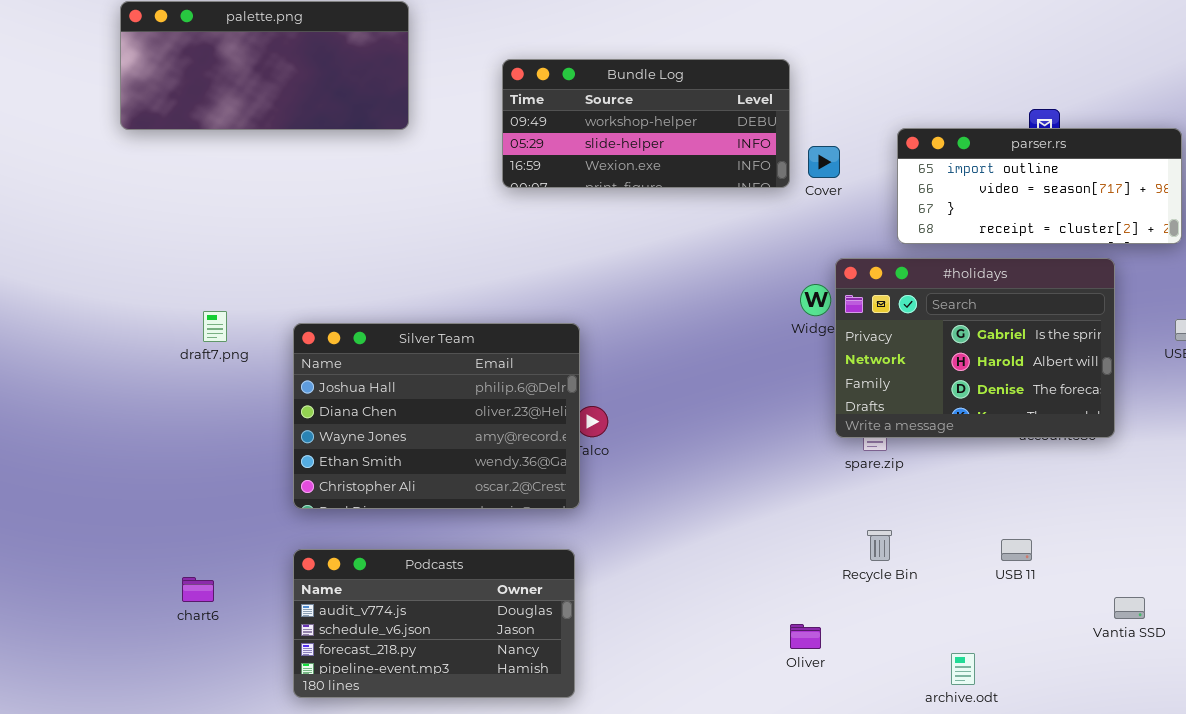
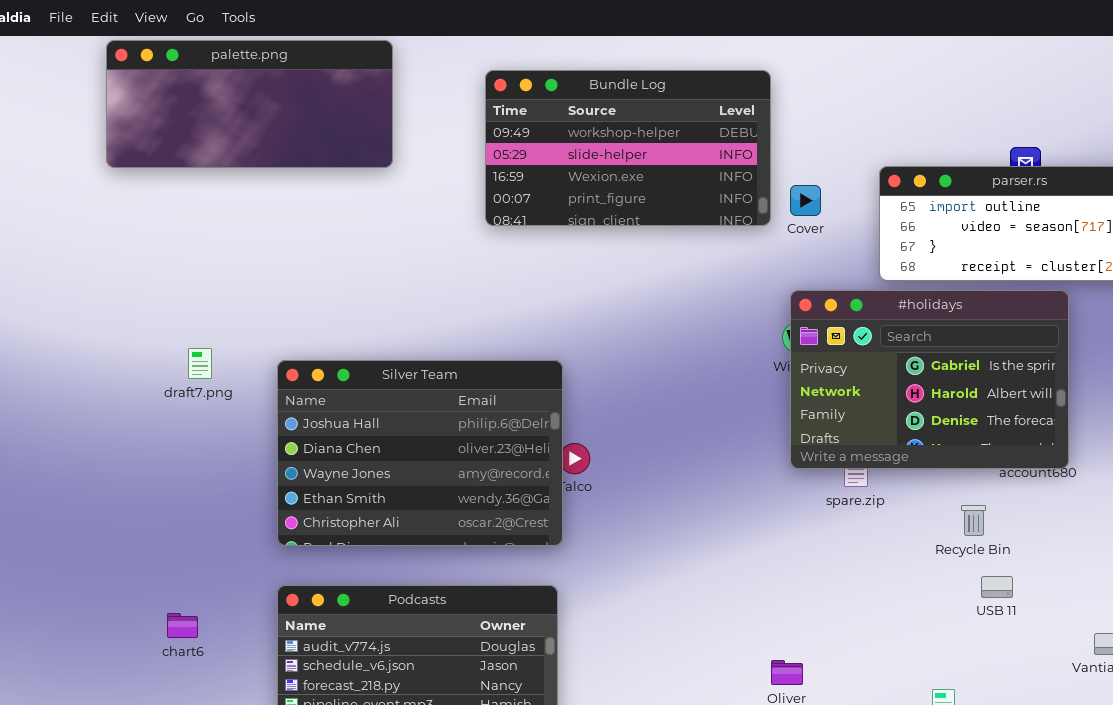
Bundle Log: [502,59,790,188] -> [485,70,771,226], resized
#holidays: [835,258,1115,438] -> [790,290,1069,469], moved
Recycle Bin: [867,530,892,561] -> [961,505,986,536], moved

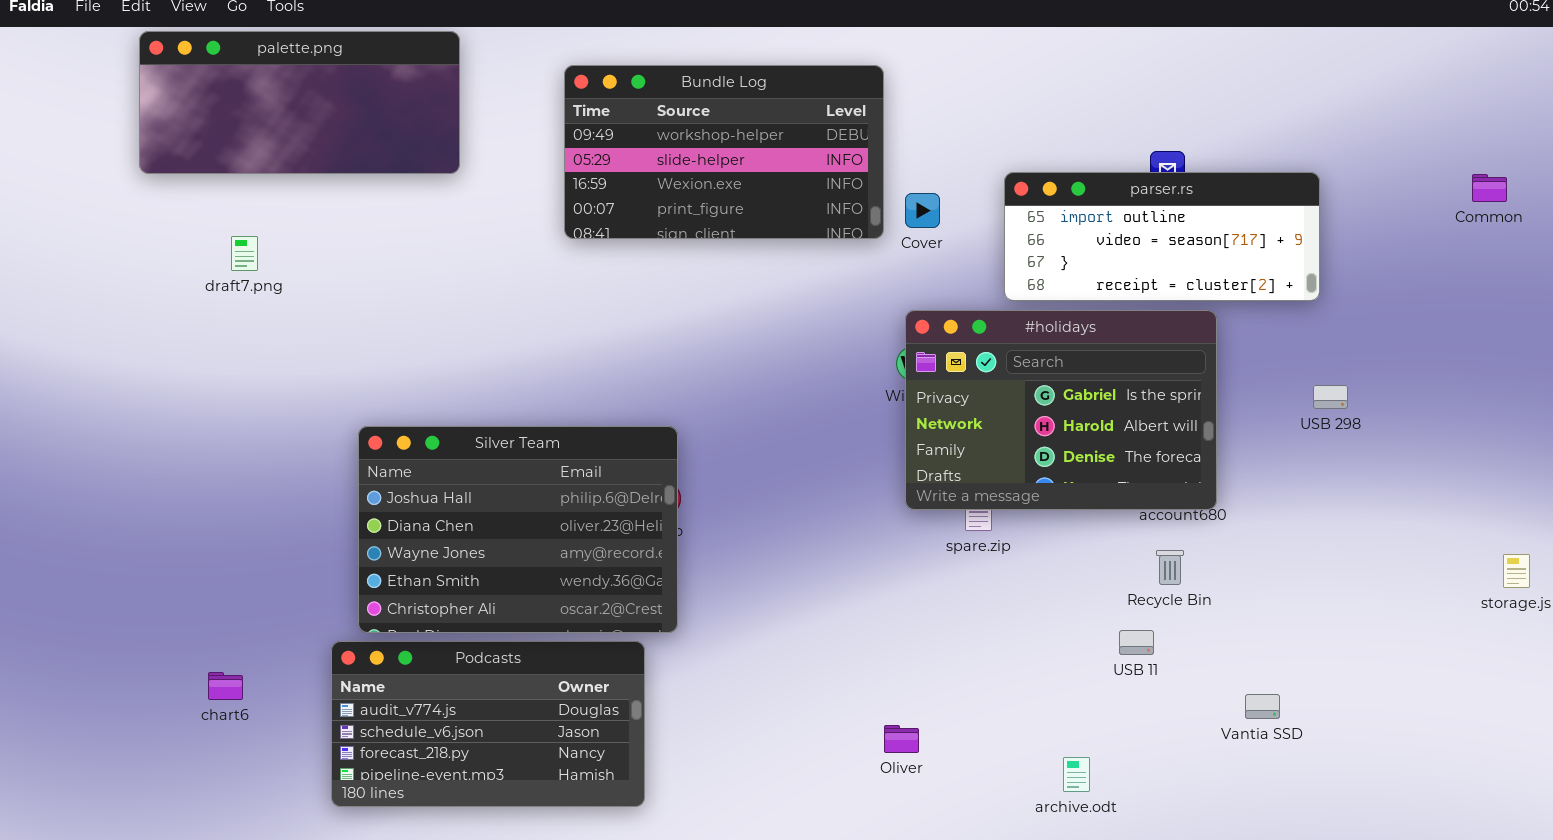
draft7.png: [188,348,212,379] -> [231,236,258,271], moved
Silver Team: [277,360,563,546] -> [358,426,678,633], moved
Recycle Bin: [961,505,986,536] -> [1156,550,1184,585], moved

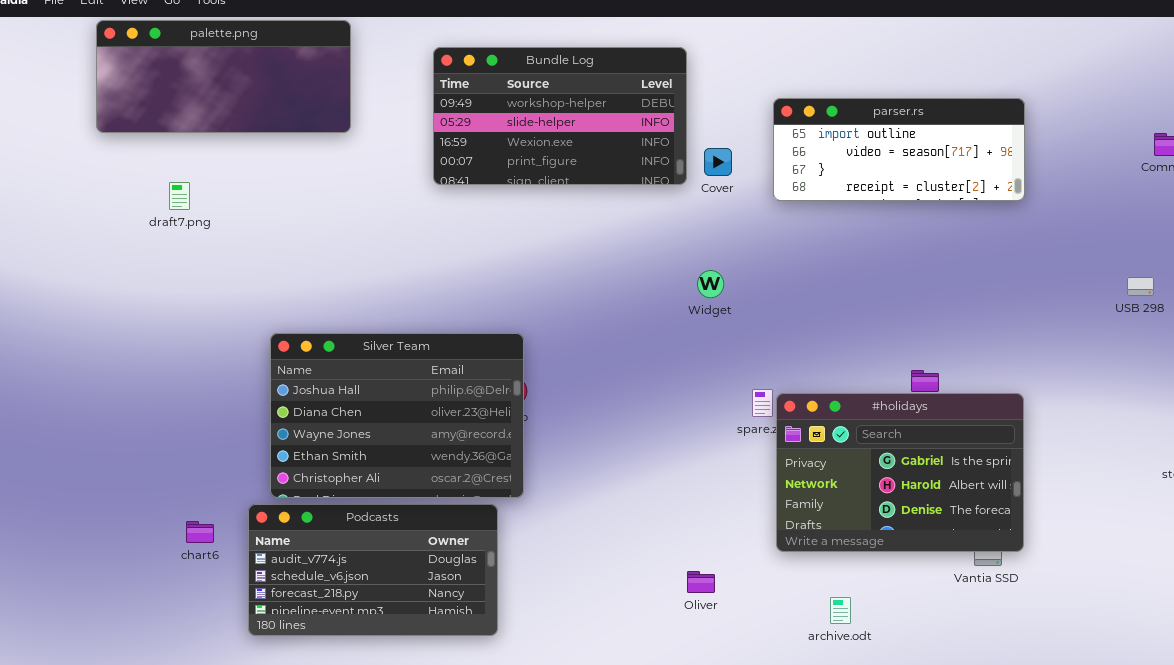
parser.rs: [1004,172,1320,301] -> [773,98,1025,201], moved
#holidays: [905,310,1217,510] -> [776,393,1024,552], moved
USB 298: [1313,385,1348,409] -> [1127,277,1154,296], moved
chart6: [208,672,243,700] -> [186,521,214,543], moved

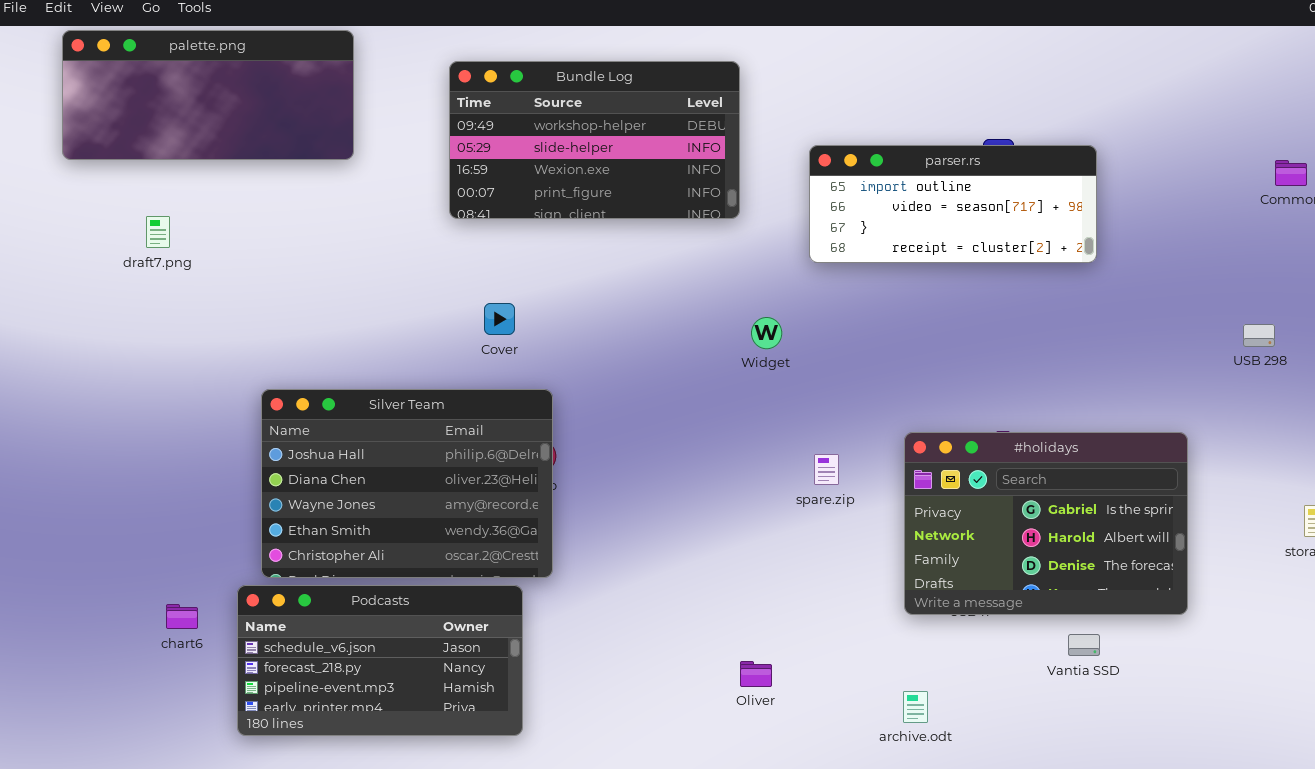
parser.rs: [773,98,1025,201] -> [809,145,1097,263], moved
Cover: [704,148,732,176] -> [484,303,515,335], moved
#holidays: [776,393,1024,552] -> [904,432,1188,615], moved
Podcasts: [248,504,498,636] -> [237,585,523,736], scrolled down 1 row

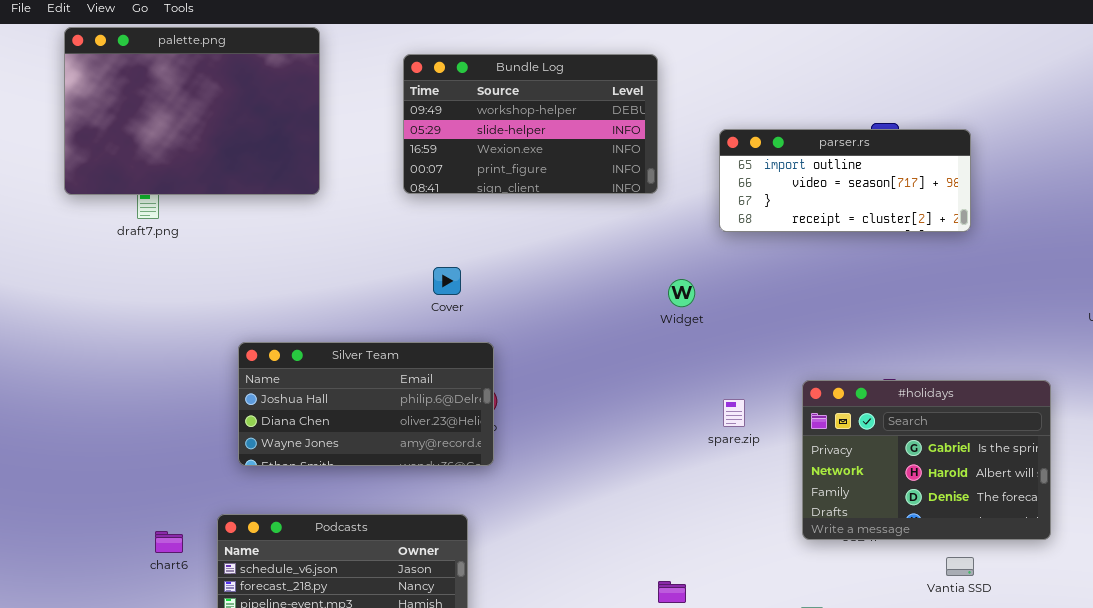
palette.png: [62,30,354,160] -> [64,27,320,195], resized
Silver Team: [261,389,553,578] -> [238,342,494,466], resized

